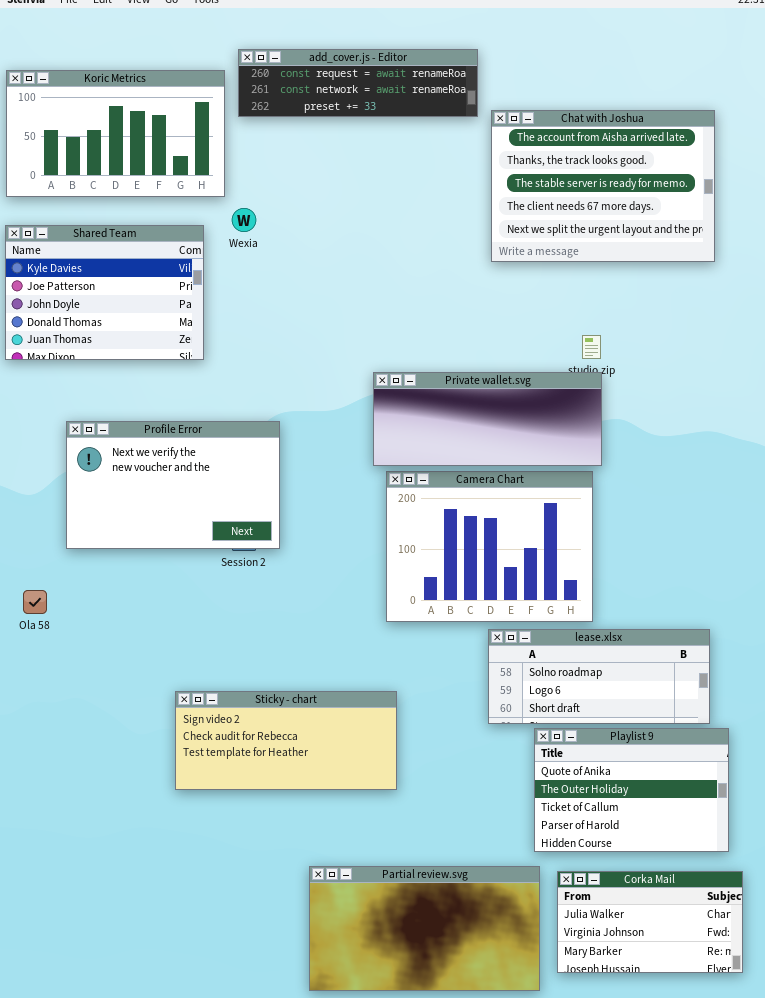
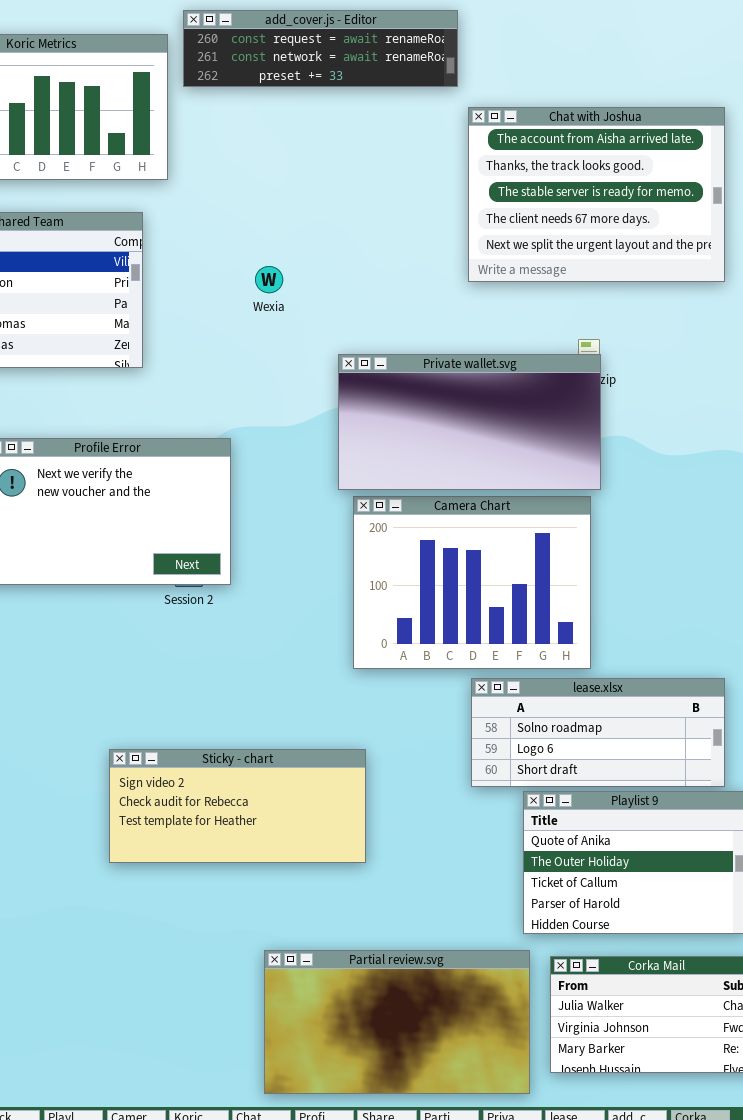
Chat with Joshua: [491,110,715,262] -> [468,107,725,282], moved
Wexia: [232,208,256,232] -> [255,266,283,293], moved
Private wallet.svg: [373,372,602,466] -> [338,354,601,490], resized

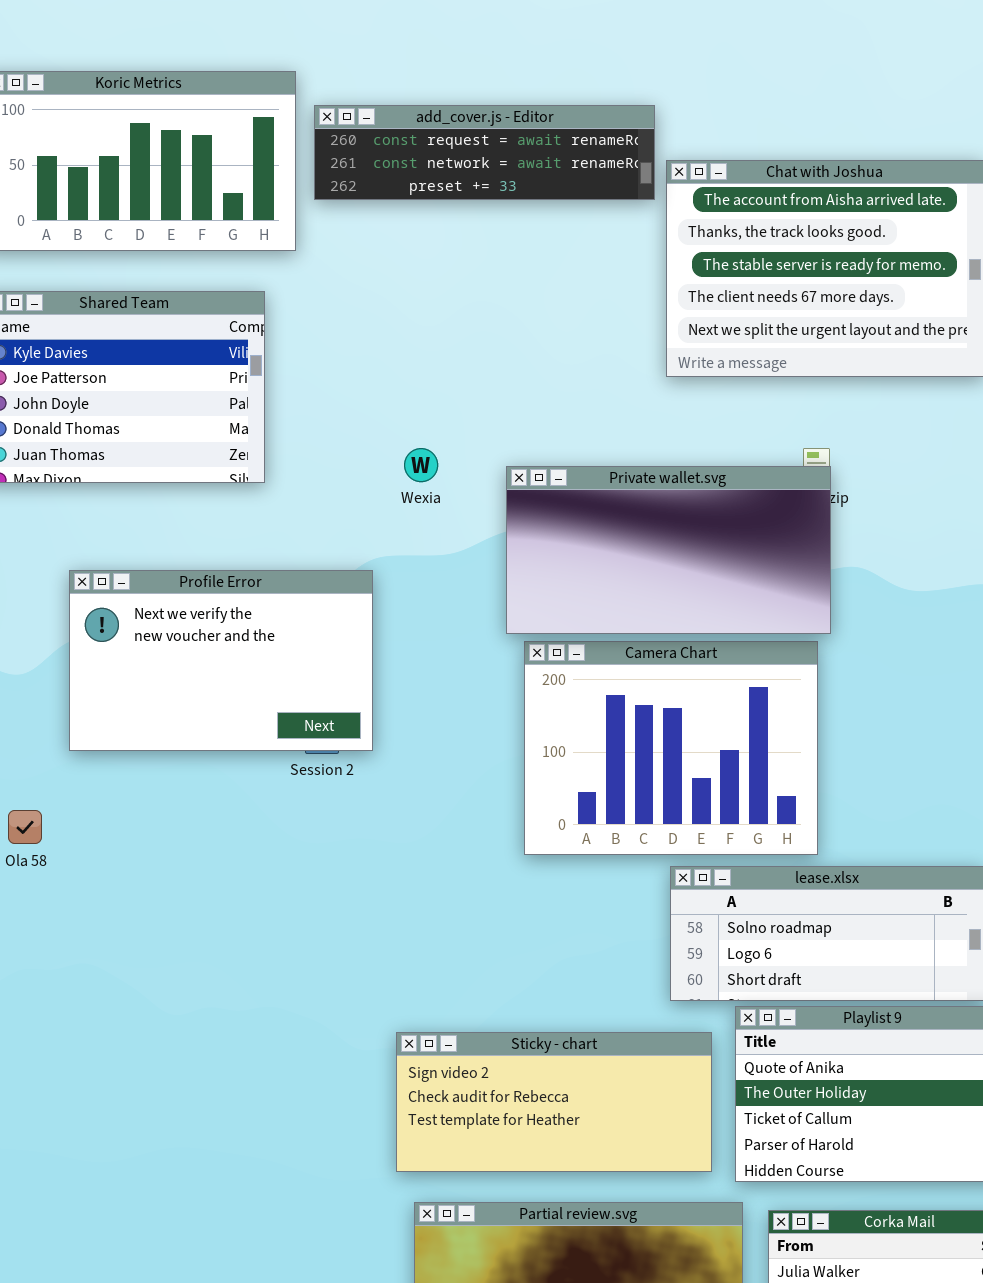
add_cover.js - Editor: [183,10,458,87] -> [314,105,655,200], moved
Wexia: [255,266,283,293] -> [404,448,438,482], moved
Sticky - chart: [109,749,366,863] -> [396,1032,712,1172], moved

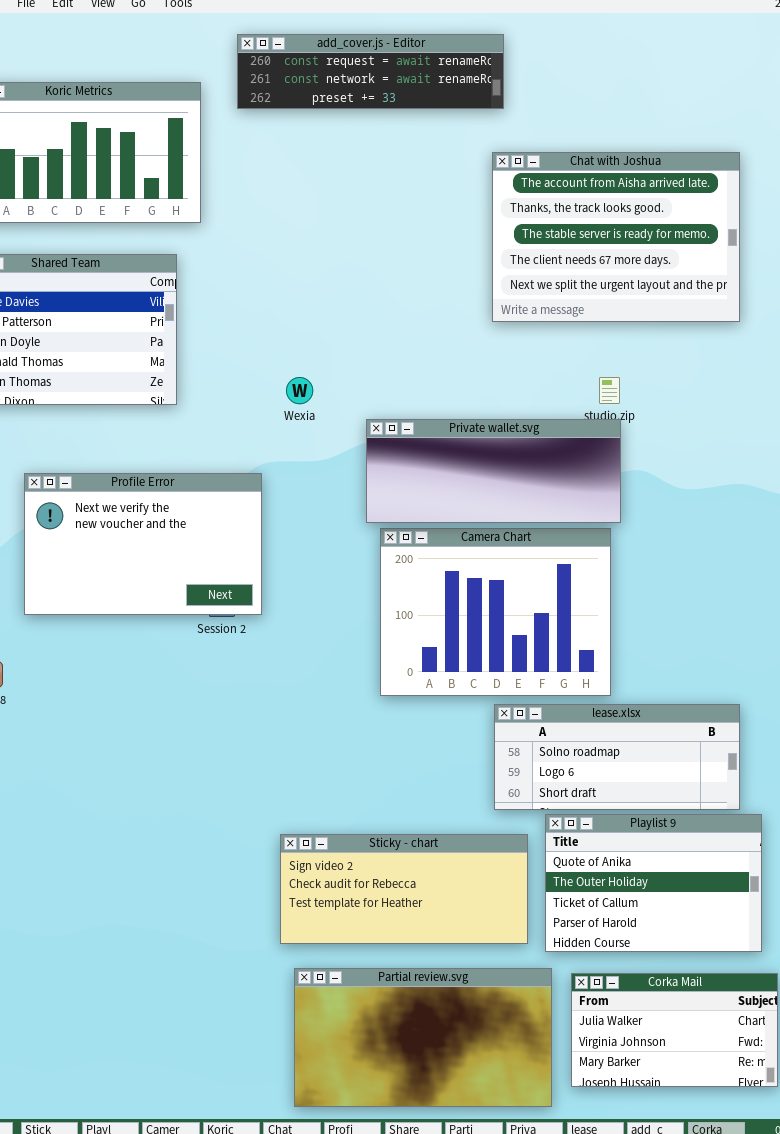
add_cover.js - Editor: [314,105,655,200] -> [237,34,504,109], moved
Private wallet.svg: [506,466,831,634] -> [366,419,621,523], resized

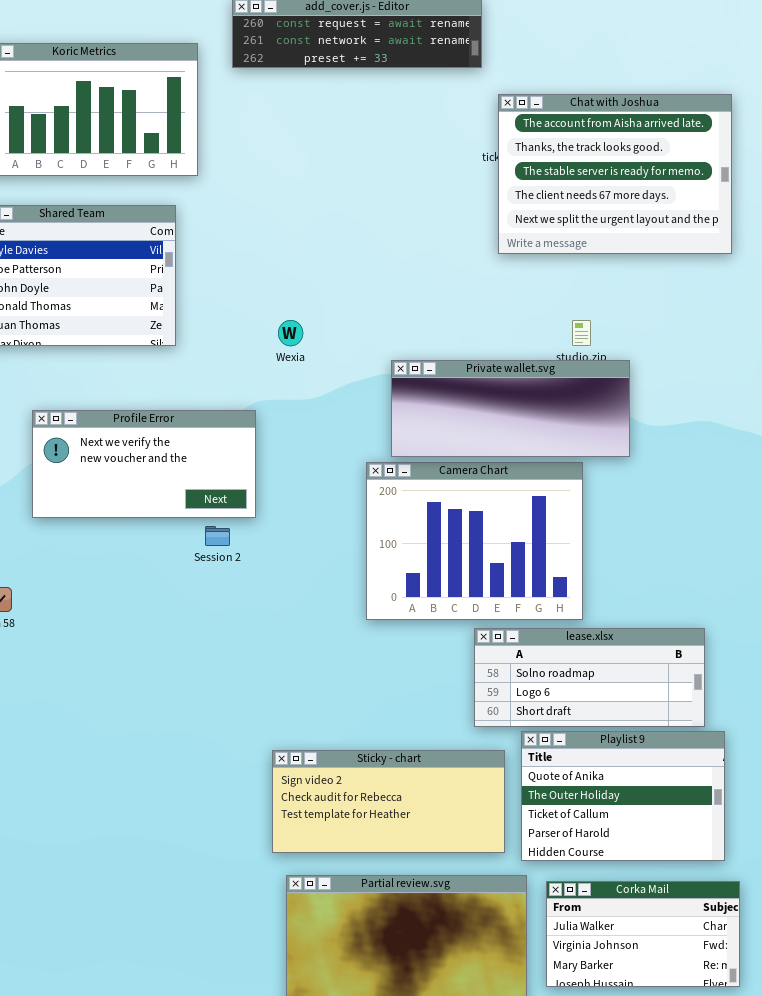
Chat with Joshua: [492,152,740,322] -> [498,94,732,254], moved
Private wallet.svg: [366,419,621,523] -> [391,360,630,457], moved
Profile Error: [24,473,262,615] -> [32,410,256,518], resized

